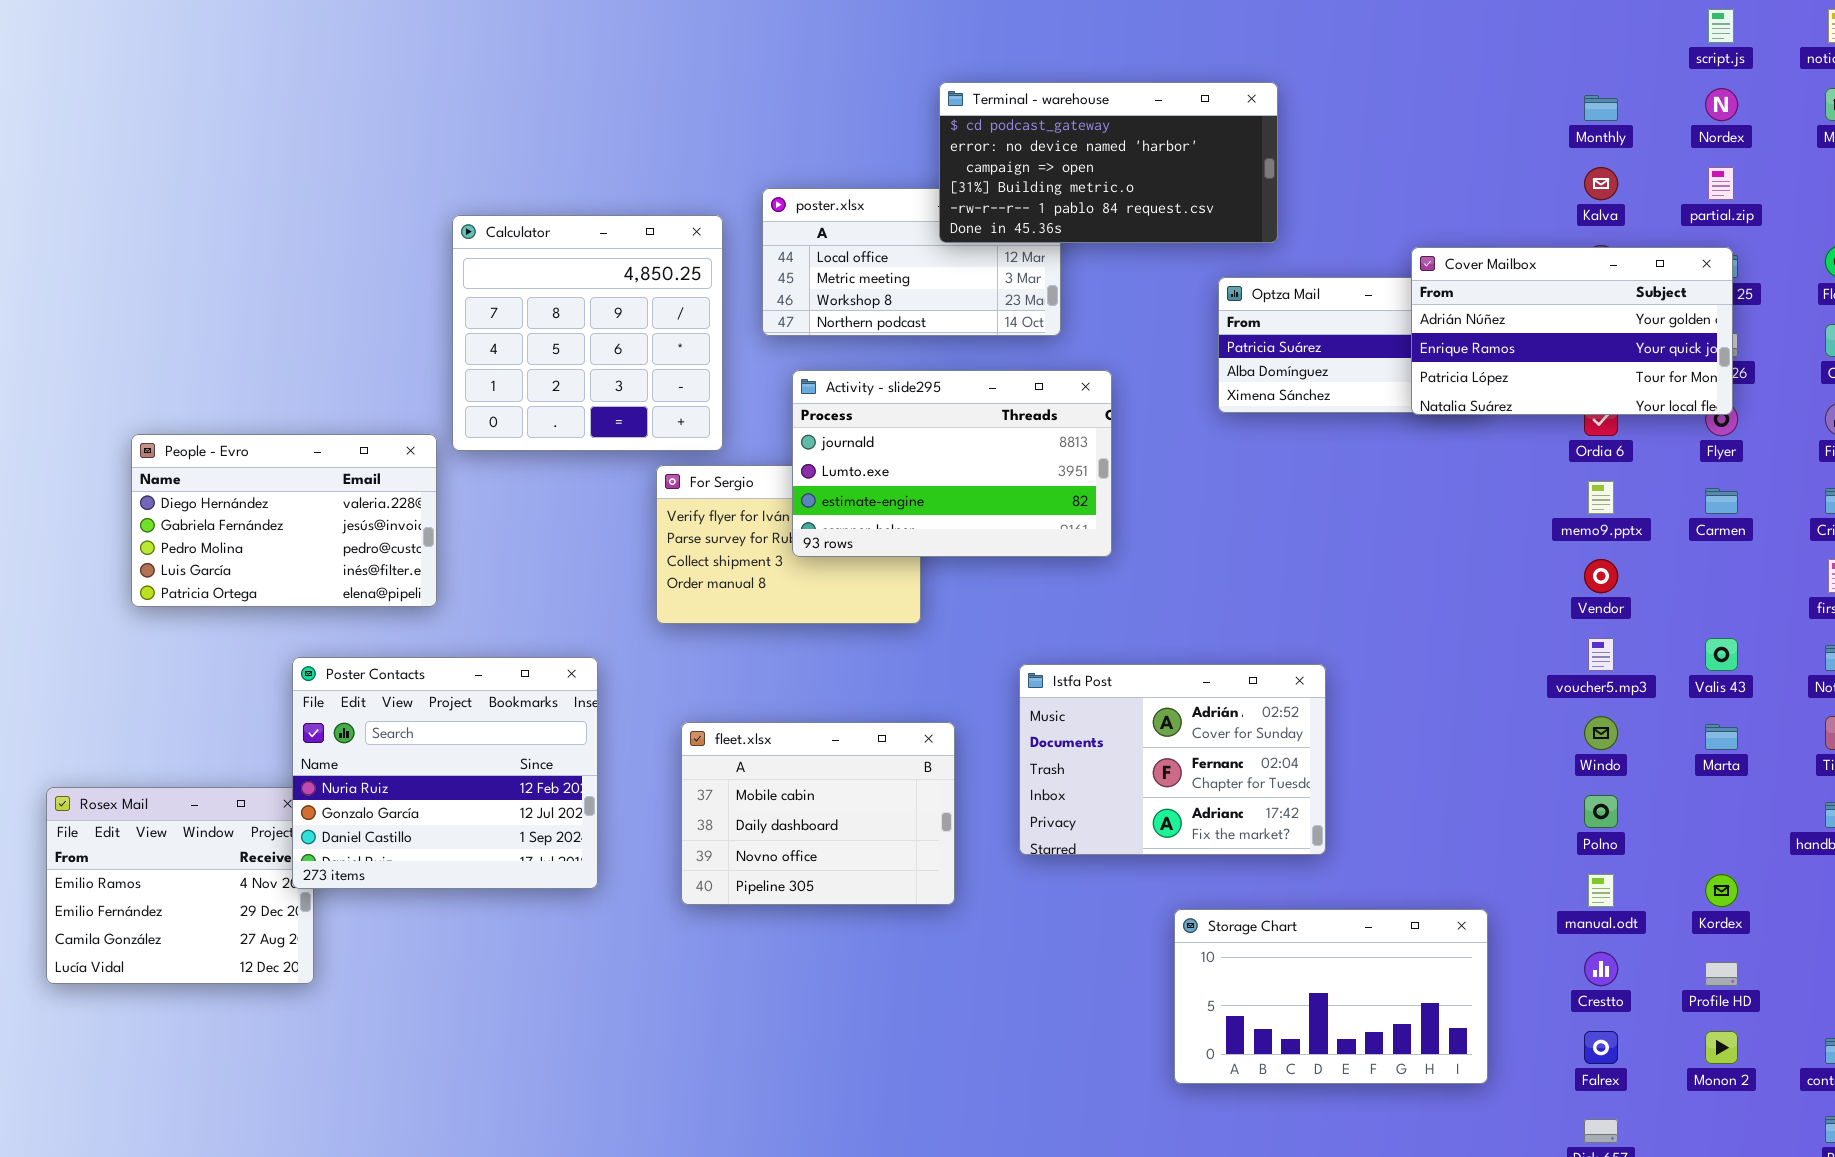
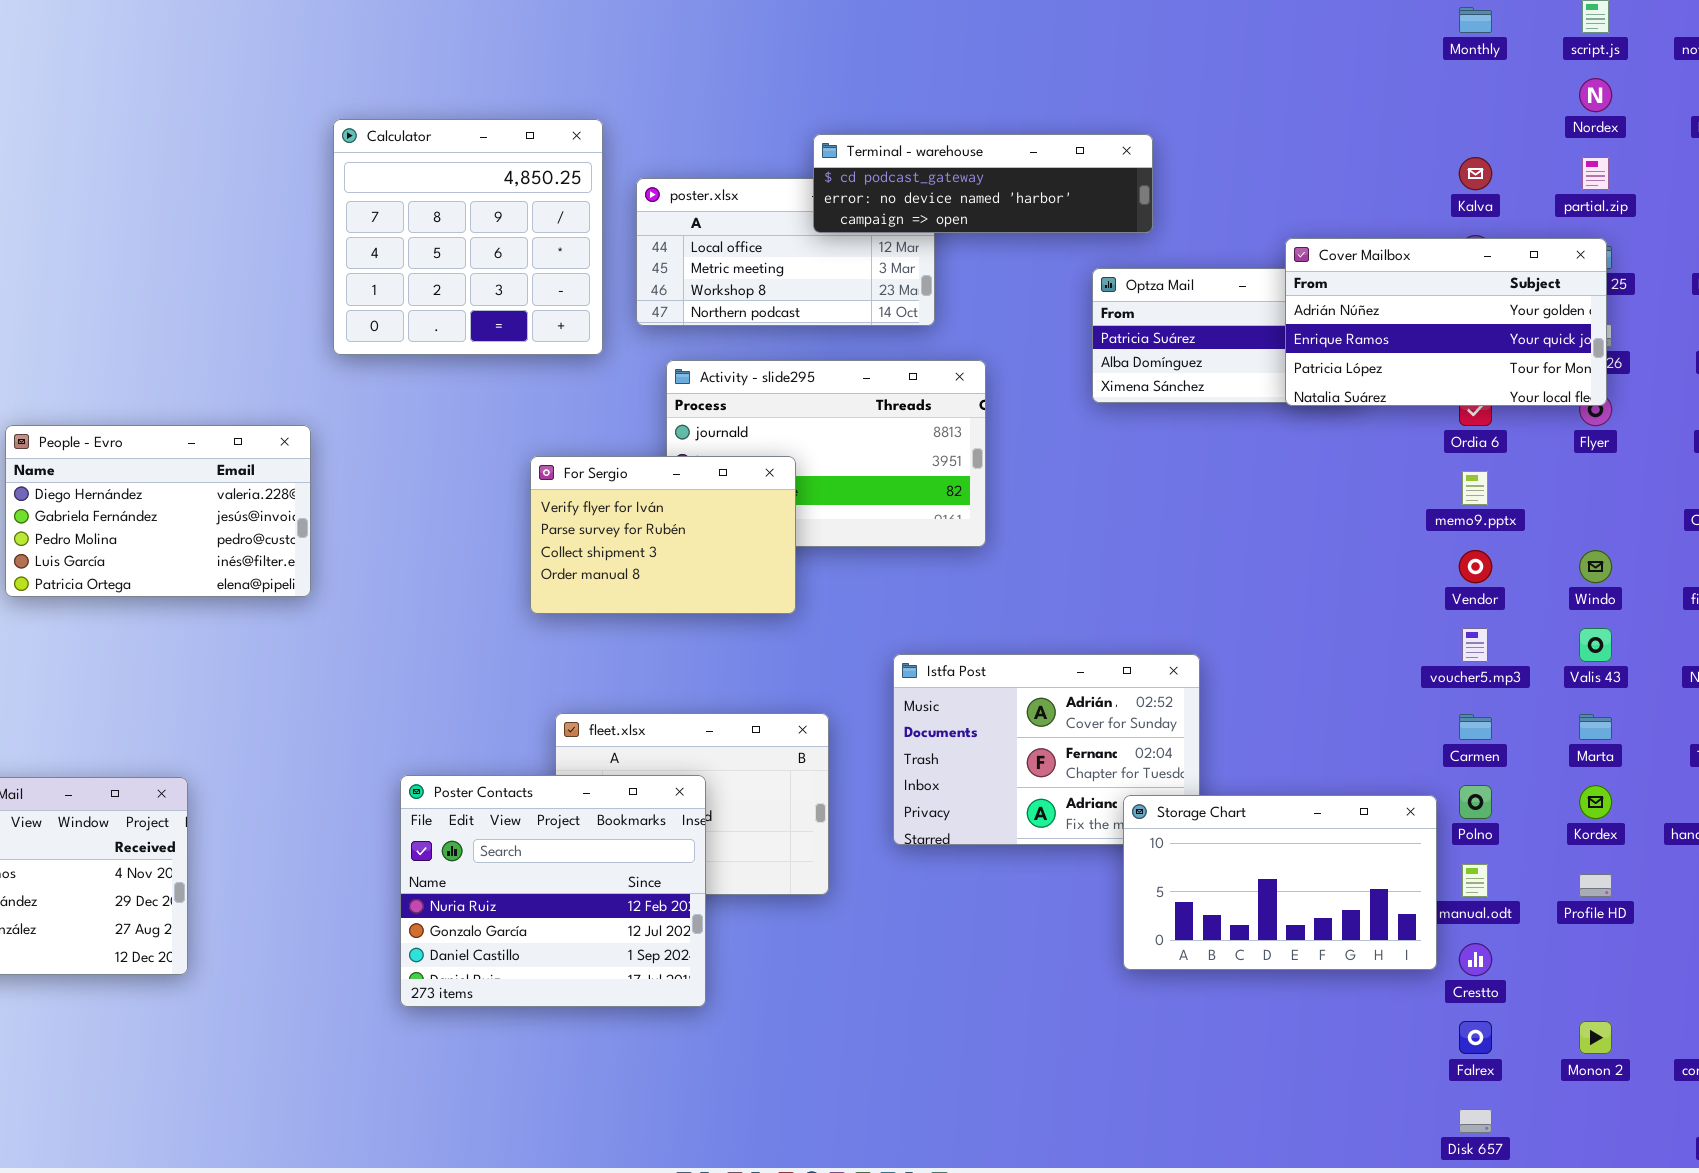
Terminal - warehouse: [939,82,1278,243] -> [813,134,1153,233], resized
Monthly: [1584,95,1618,121] -> [1459,7,1492,33], moved
Calculator: [452,215,723,451] -> [333,119,603,355], moved
For Sergio: [656,465,921,624] -> [530,456,796,614], raised
Carmen: [1705,488,1738,514] -> [1459,714,1492,740], moved
Poster Contacts: [292,657,598,889] -> [400,775,706,1007], moved
Windo: [1584,716,1618,750] -> [1579,550,1612,583], moved
Kordex: [1705,874,1738,907] -> [1579,785,1612,819], moved
Storage Chart: [1174,909,1488,1084] -> [1123,795,1437,970], moved
Profile HD: [1705,962,1738,986] -> [1579,874,1612,897], moved

